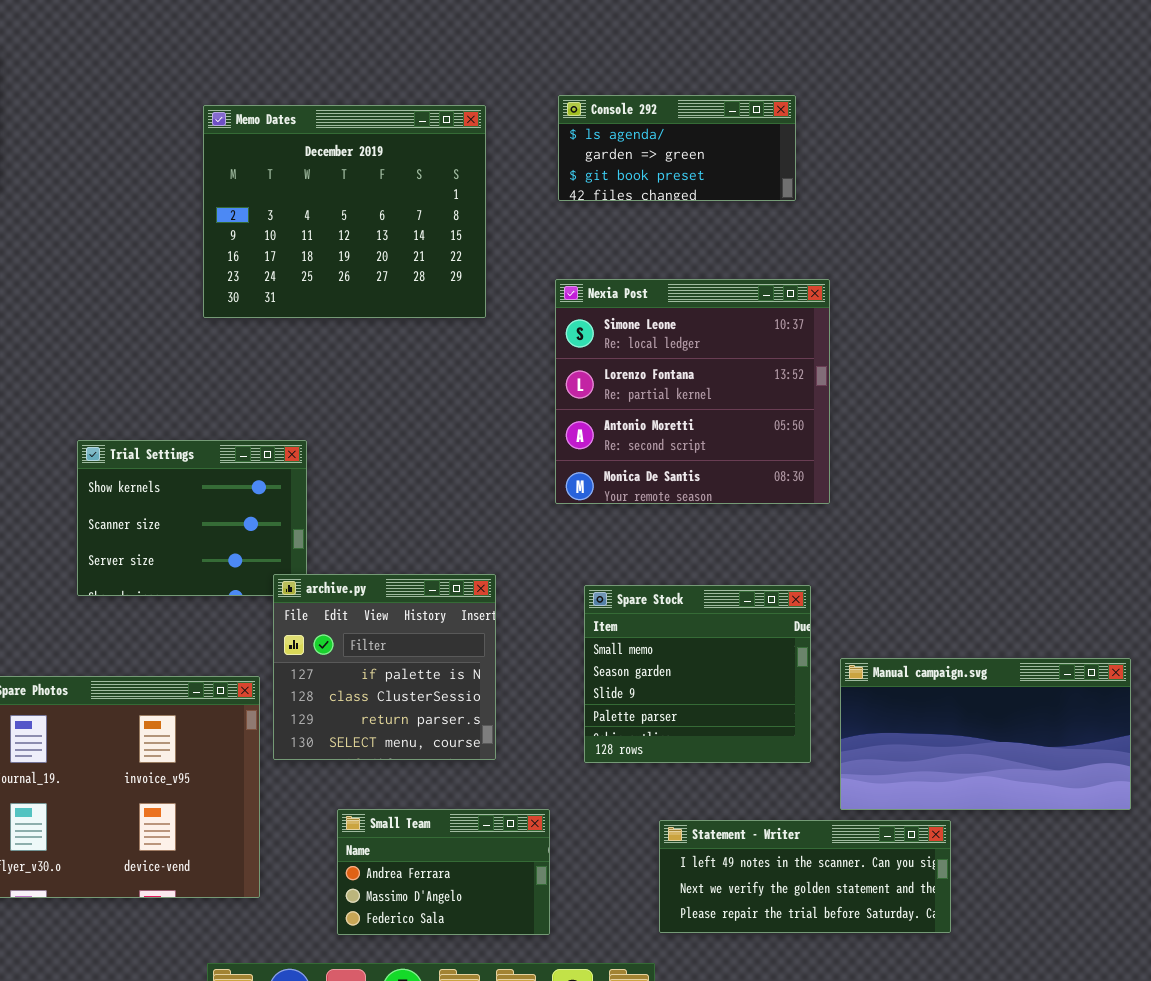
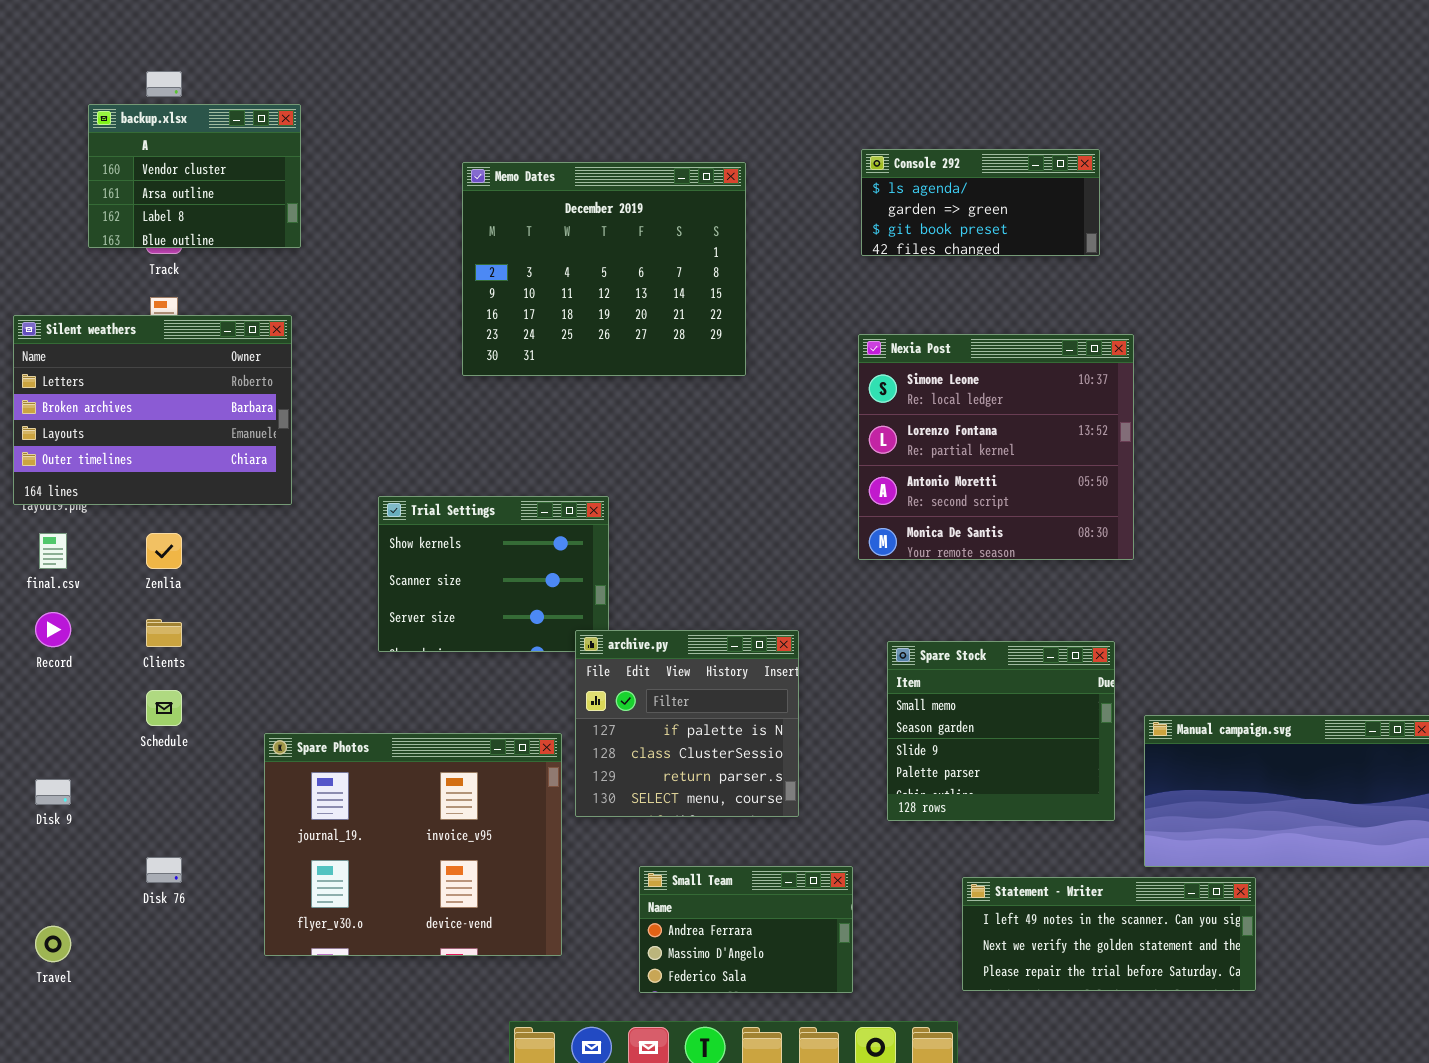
Memo Dates: [203,105,486,318] -> [462,162,746,376], moved

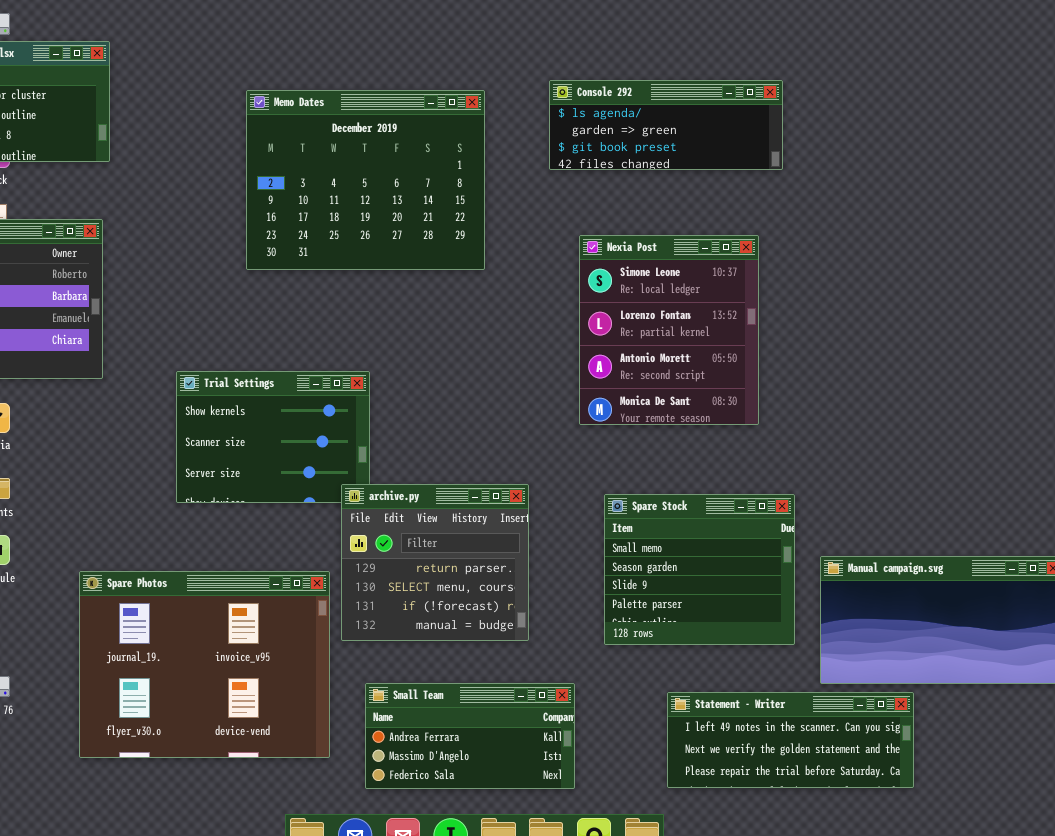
Console 292: [861,149,1100,256] -> [549,80,783,170], resized
Nexia Post: [858,334,1134,560] -> [579,235,759,425], resized
archive.py: [575,630,799,817] -> [341,484,529,641], scrolled down 2 rows
Small Team: [639,866,853,993] -> [365,683,575,789], resized

